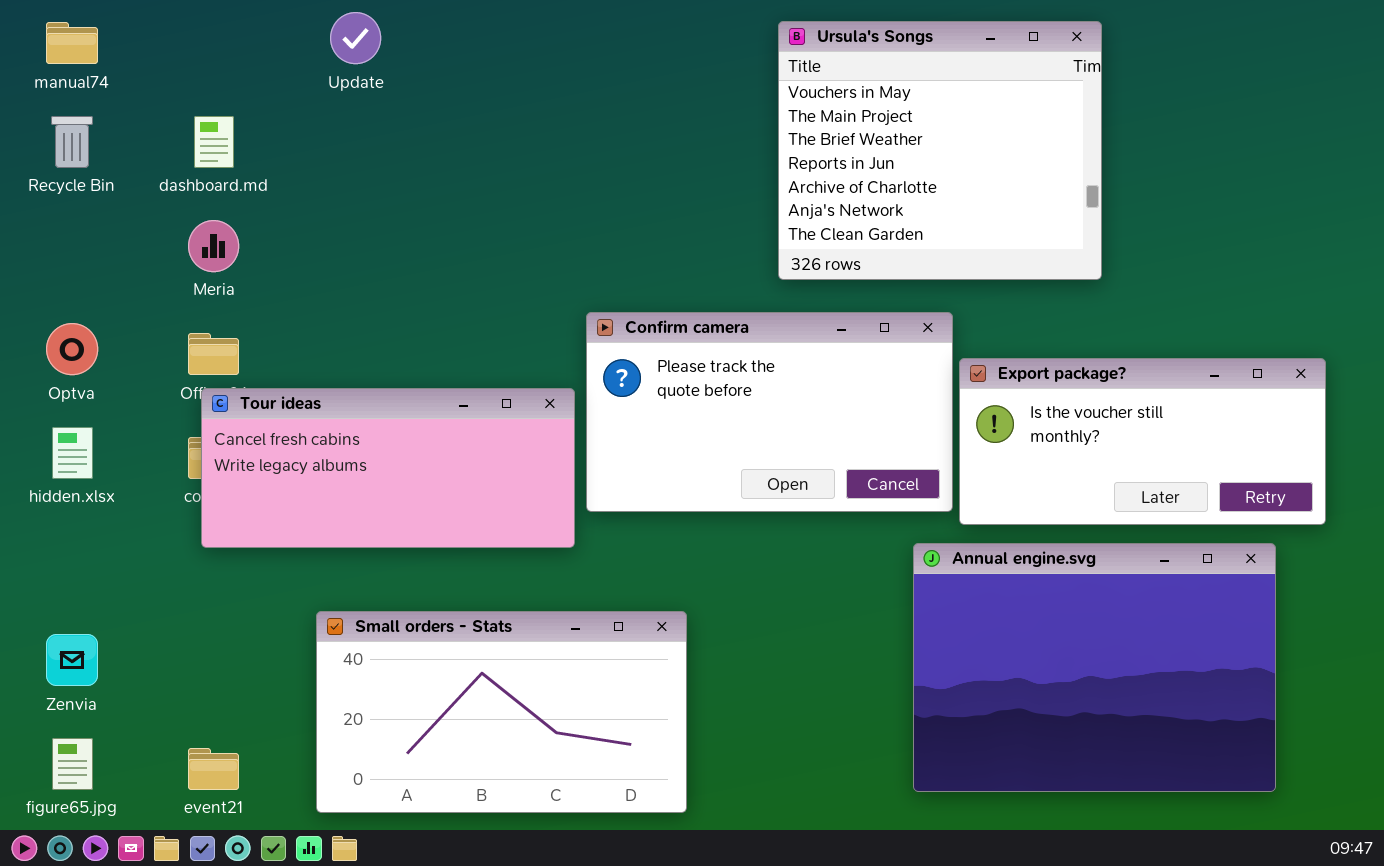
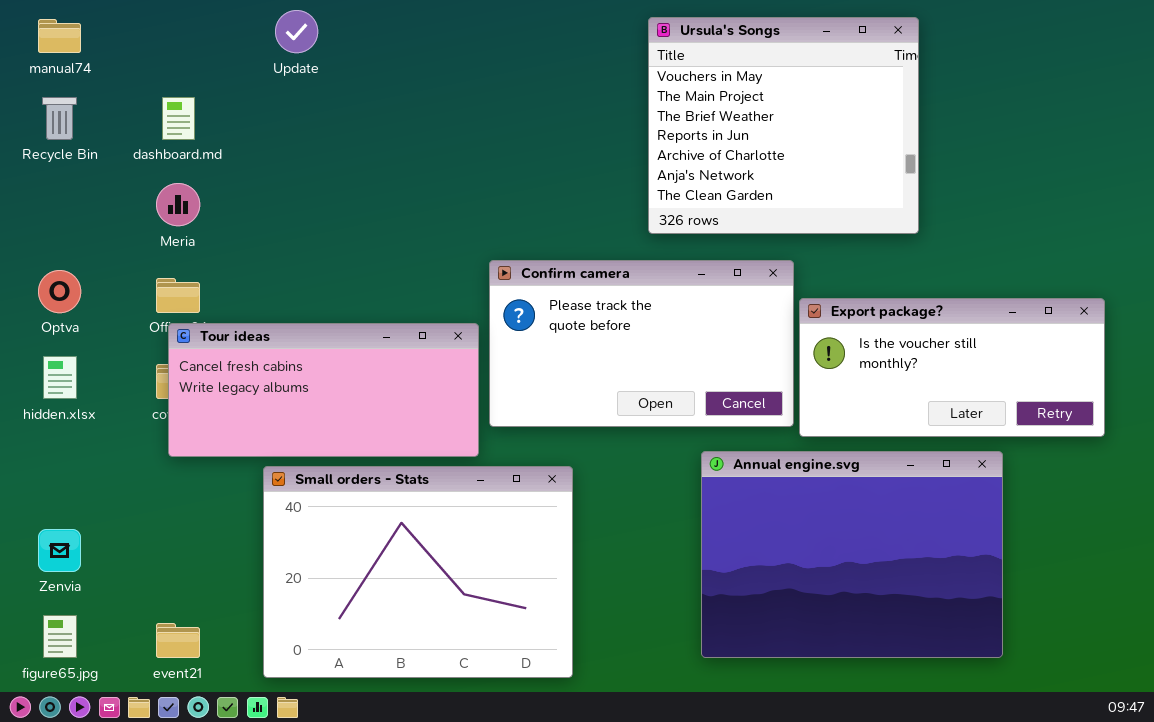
Annual engine.svg: [913,543,1276,792] -> [701,451,1003,658], moved
Small orders - Stats: [316,611,687,813] -> [263,466,573,678], resized

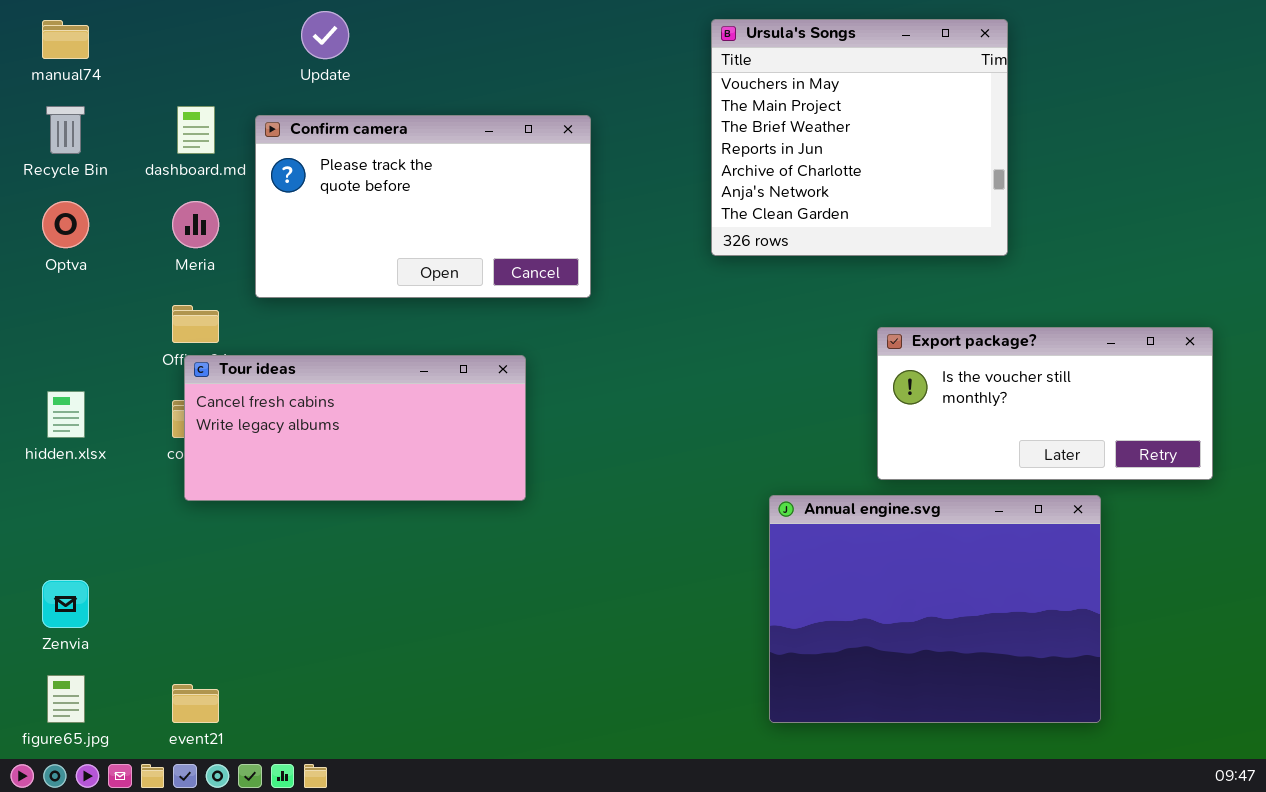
Confirm camera: [489,260,794,427] -> [255,115,591,298], moved
Optva: [38,270,81,313] -> [42,201,89,248], moved
Small orders - Stats: [263,466,573,678] -> none, closed

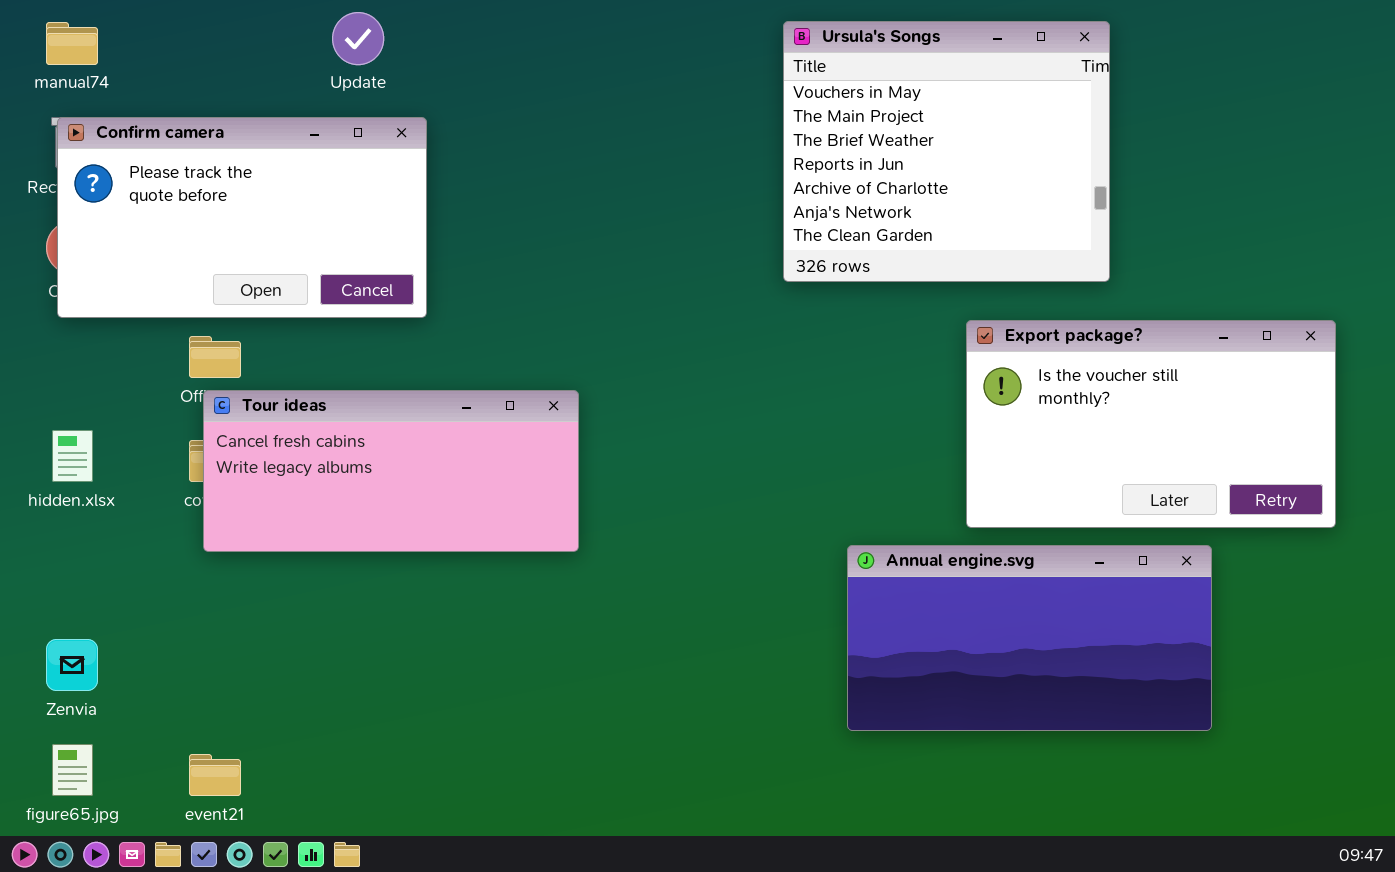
Confirm camera: [255,115,591,298] -> [57,117,427,318], moved
Export package?: [877,327,1213,480] -> [966,320,1336,528], resized
Annual engine.svg: [769,495,1101,723] -> [847,545,1212,731], resized

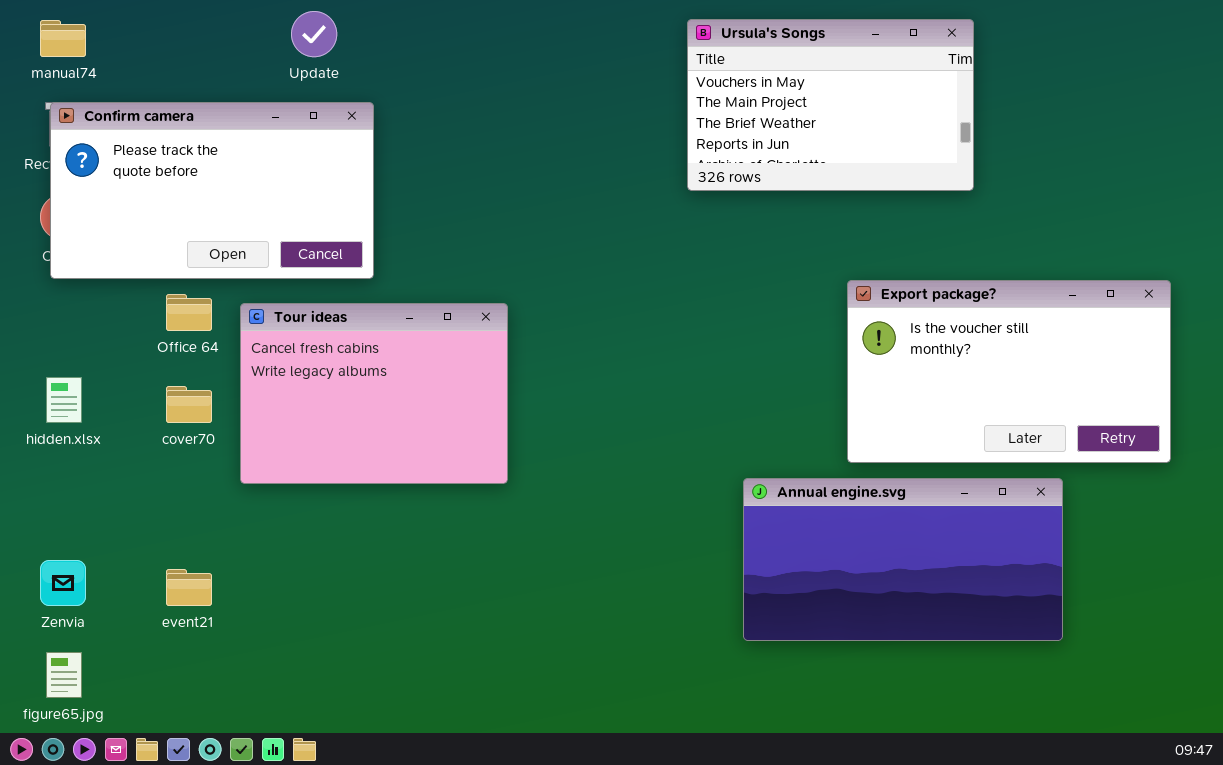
Ursula's Songs: [783,21,1110,282] -> [687,19,974,191], resized
Tour ideas: [203,390,579,552] -> [240,303,508,484], resized
event21: [189,754,241,796] -> [166,569,212,606], moved

